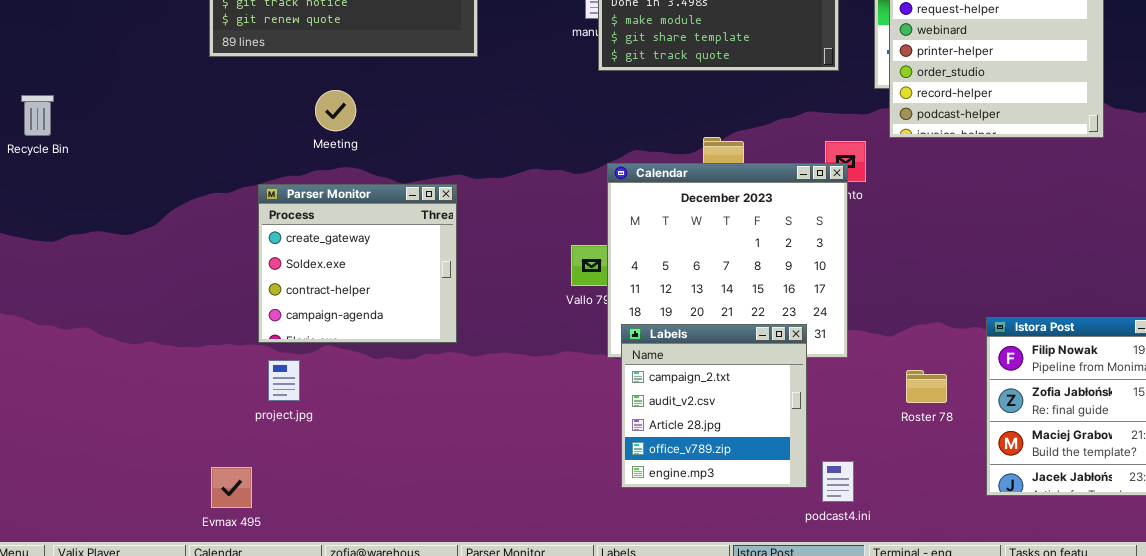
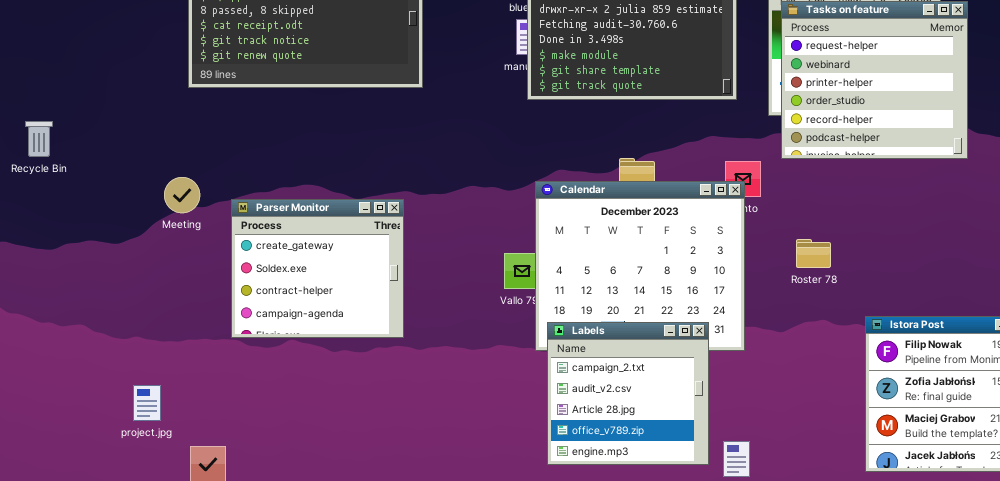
Meeting: [315,90,356,131] -> [164,177,200,213], moved
project.jpg: [268,360,300,401] -> [133,385,161,421], moved
Roster 78: [906,370,947,403] -> [796,239,831,268], moved

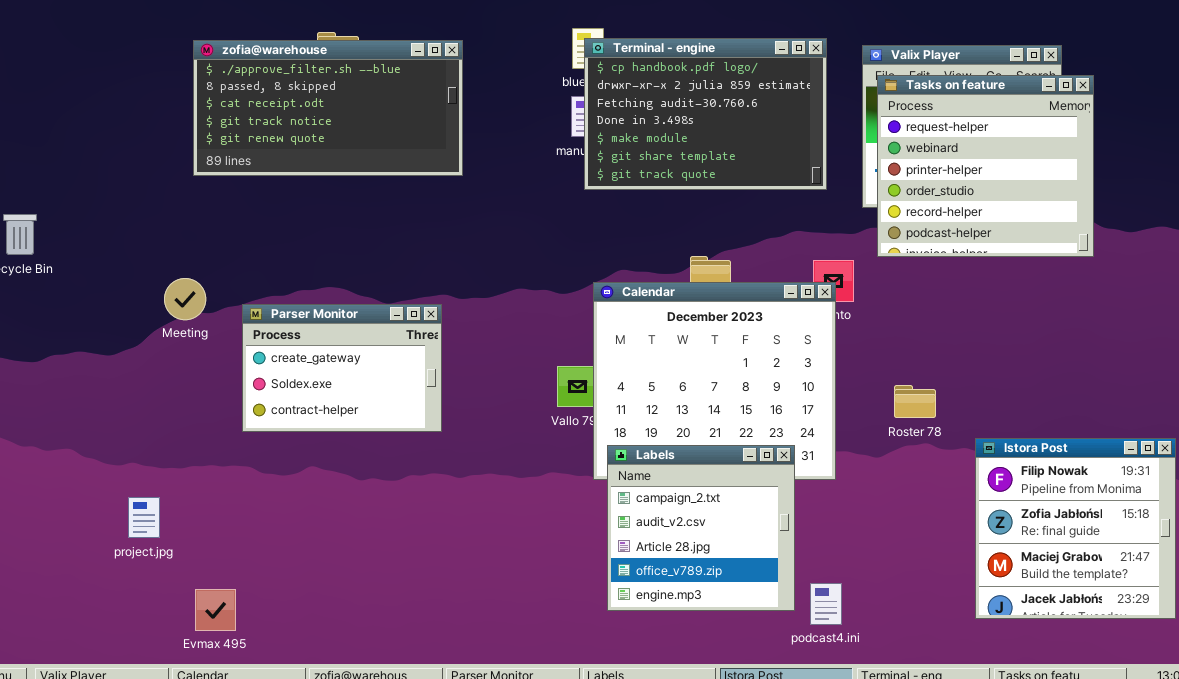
Parser Monitor: [231,199,404,338] -> [242,304,442,432], resized
Roster 78: [796,239,831,268] -> [894,385,936,418], moved
project.jpg: [133,385,161,421] -> [128,497,160,538], moved

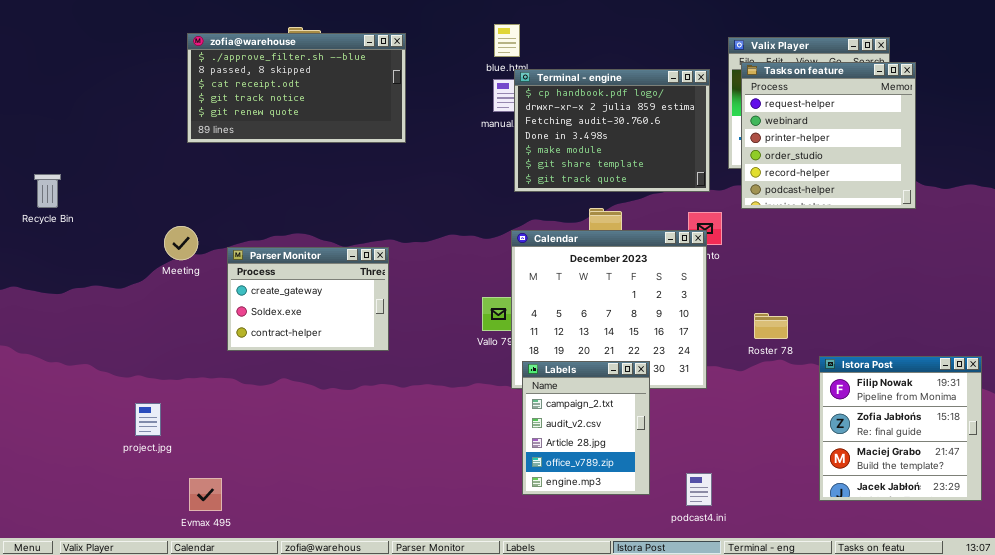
Terminal - engine: [584,38,827,190] -> [514,69,710,192], moved
Labels: [607,445,795,611] -> [522,361,650,495], resized

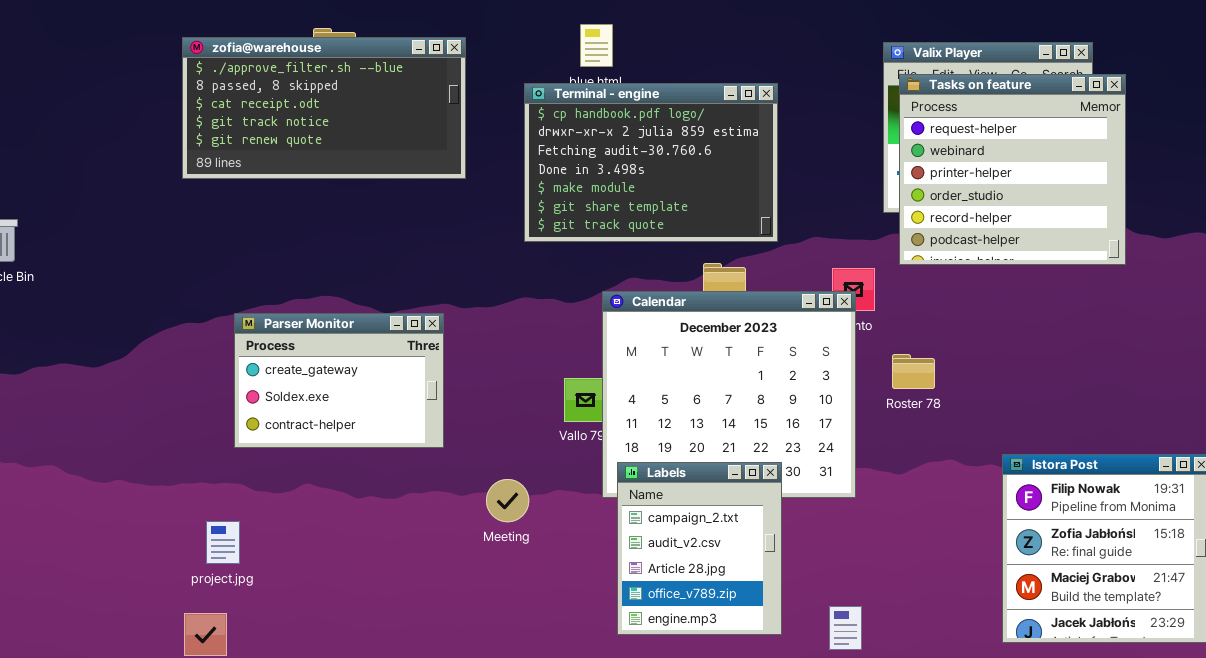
Terminal - engine: [514,69,710,192] -> [524,83,778,242], moved
Meeting: [164,226,198,260] -> [486,479,529,522], moved
Roster 78: [754,313,788,339] -> [892,354,935,389], moved
project.jpg: [135,403,161,436] -> [206,521,240,564], moved

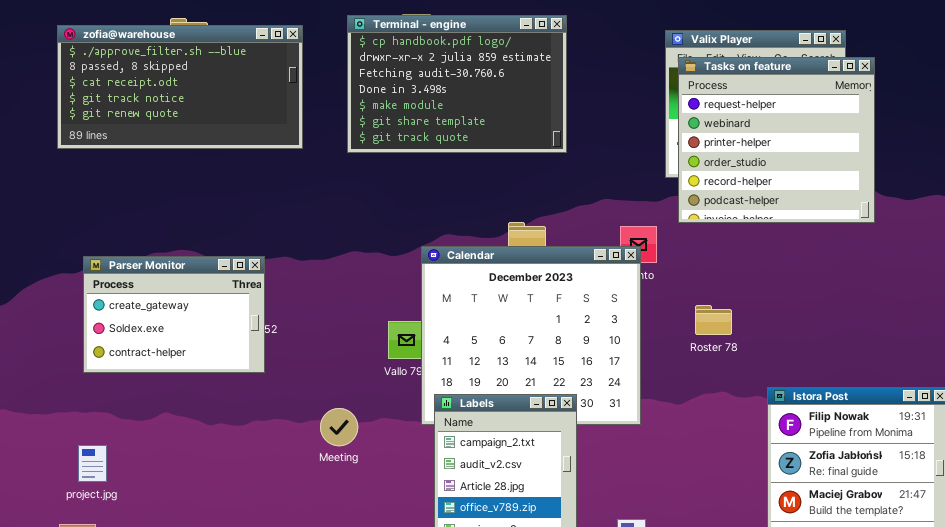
Terminal - engine: [524,83,778,242] -> [347,15,567,153], moved
Parser Monitor: [234,313,444,448] -> [83,256,265,373], moved
Roster 78: [892,354,935,389] -> [695,305,732,335], moved

